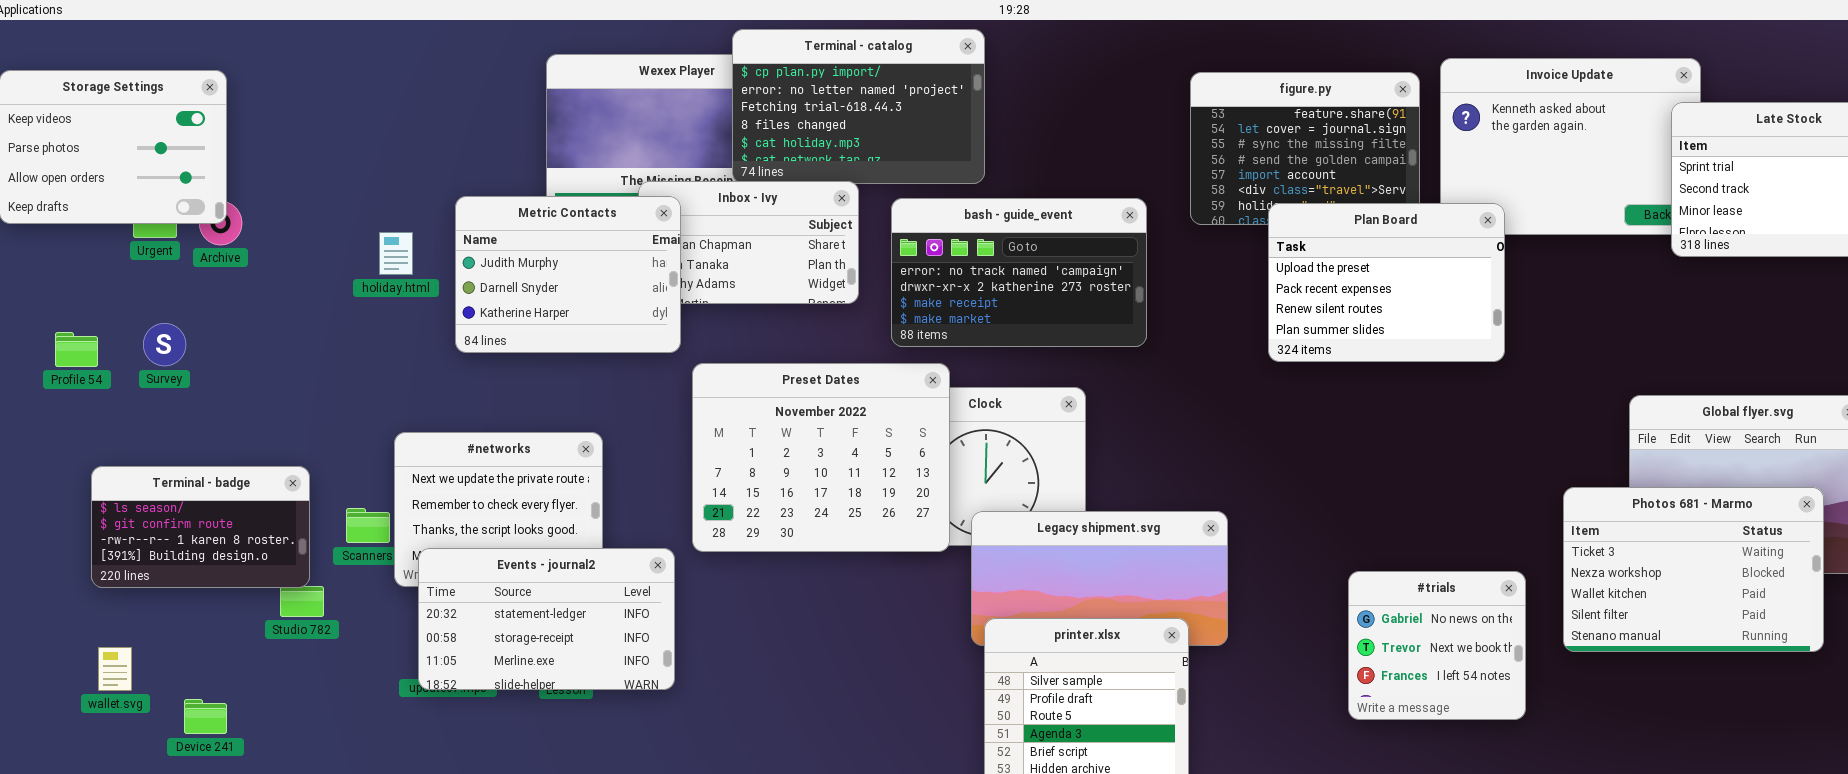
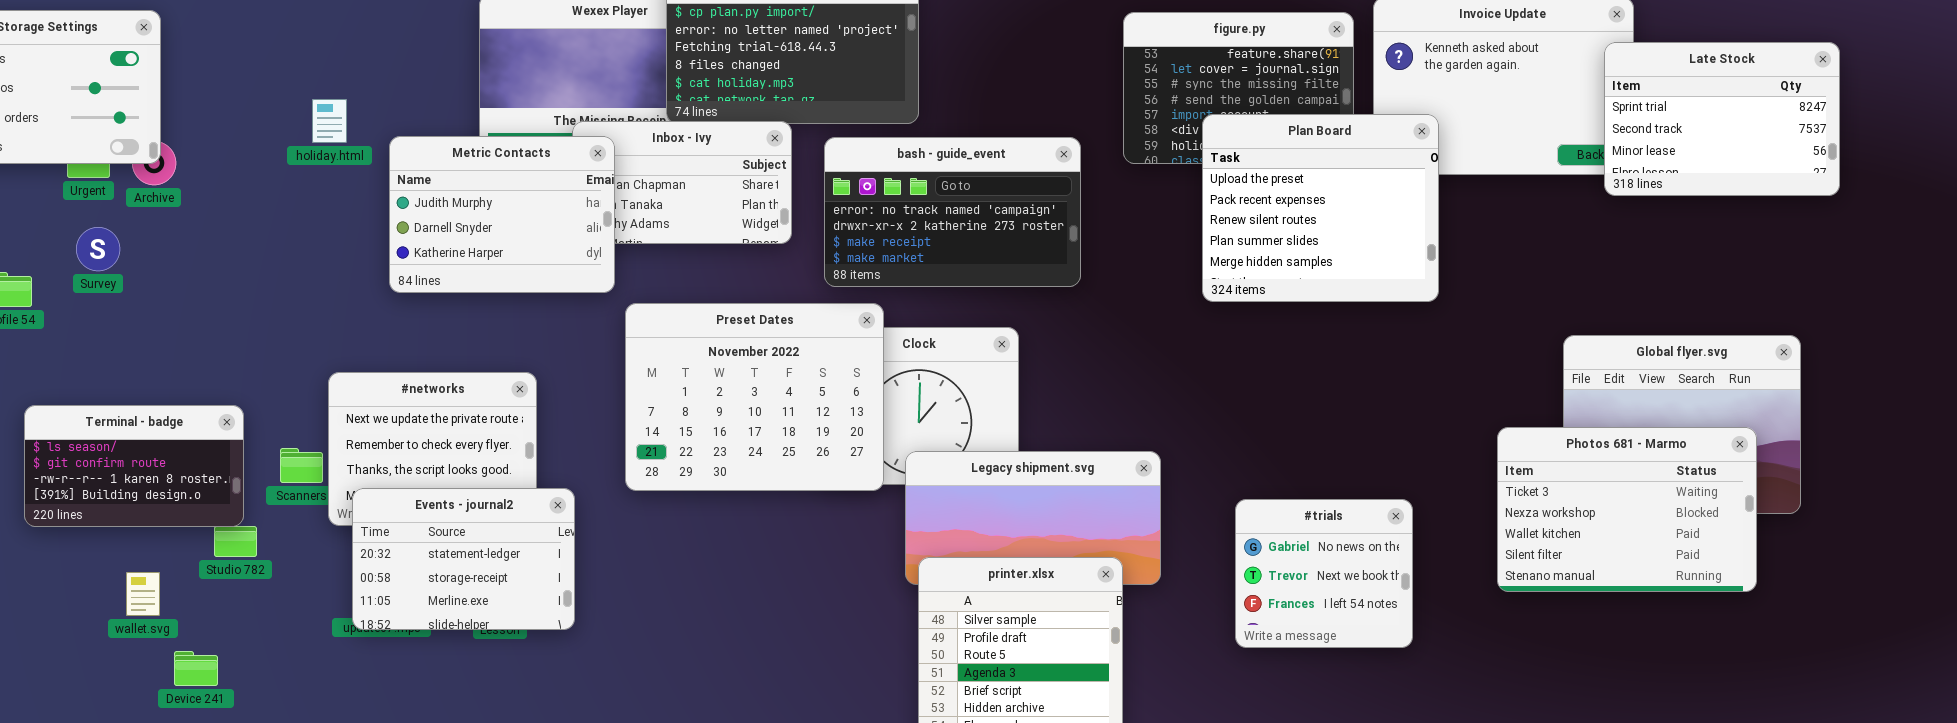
Plan Board: [1268,203,1505,362] -> [1202,114,1439,302], resized
holiday.html: [379,232,413,275] -> [312,99,347,143], moved
Survey: [143,323,186,366] -> [76,227,120,271], moved
Events - journal2: [418,548,675,690] -> [352,488,575,630], resized
#trials: [1348,571,1526,720] -> [1235,499,1413,648], moved
wallet.svg: [98,647,132,691] -> [126,572,160,616], moved
Device 241: [184,699,227,734] -> [174,651,218,686], moved

